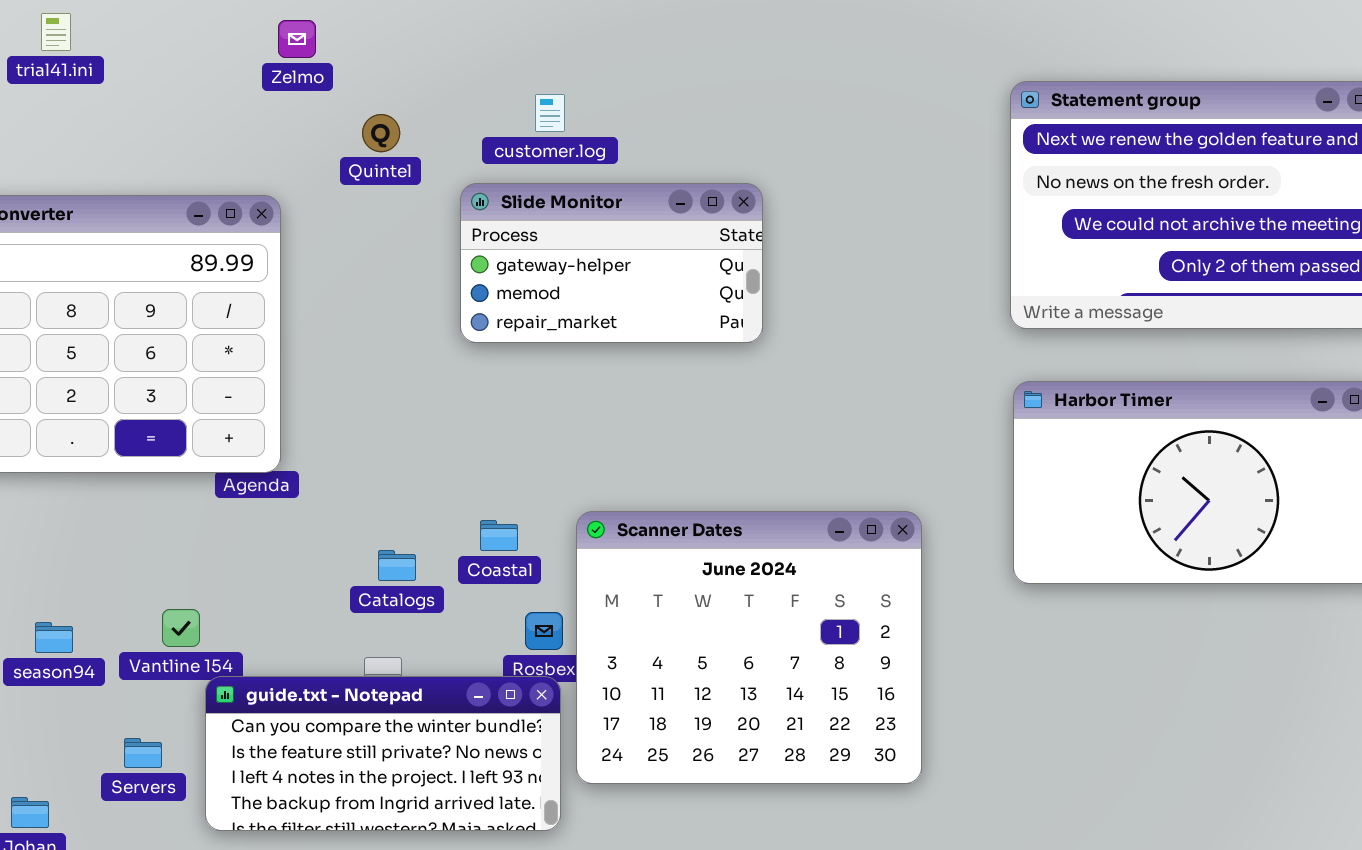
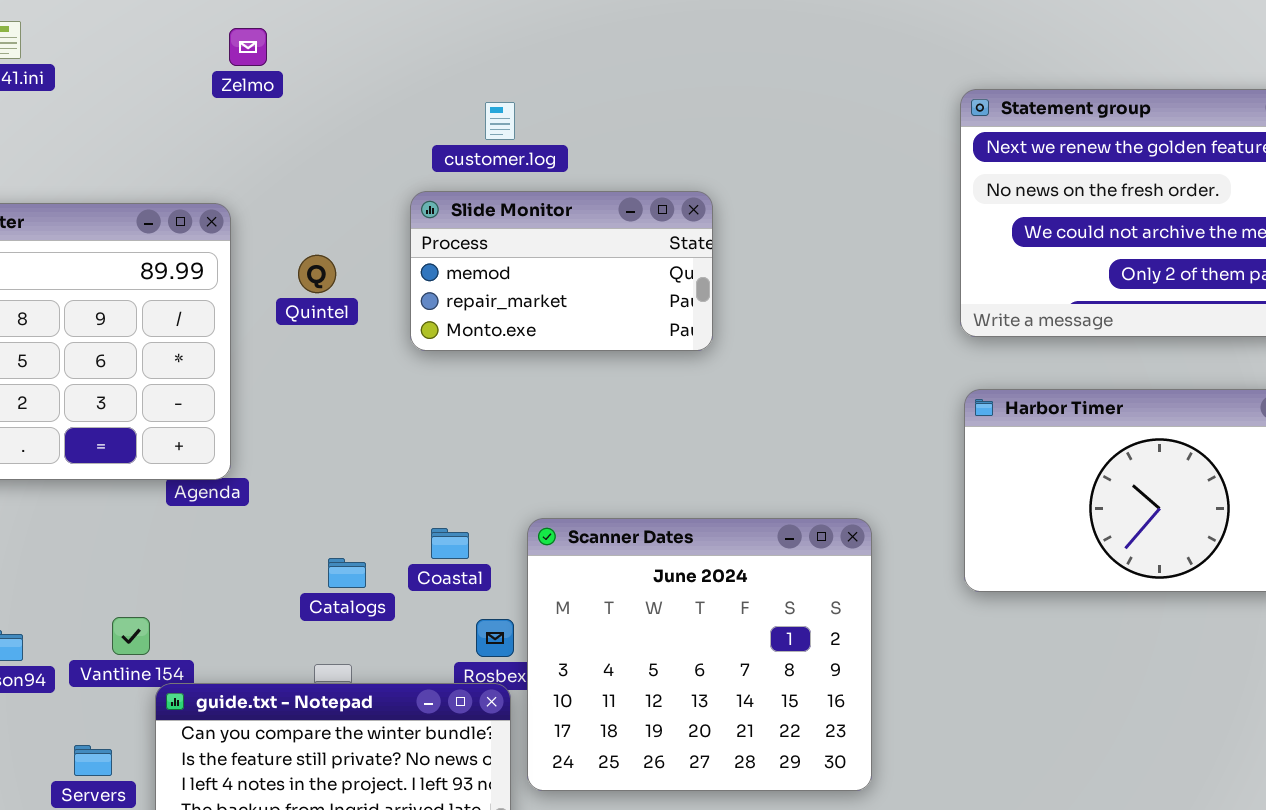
Quintel: [362,114,400,152] -> [298,255,336,293], moved
Slide Monitor: [460,183,763,343] -> [410,191,713,351], scrolled down 1 row

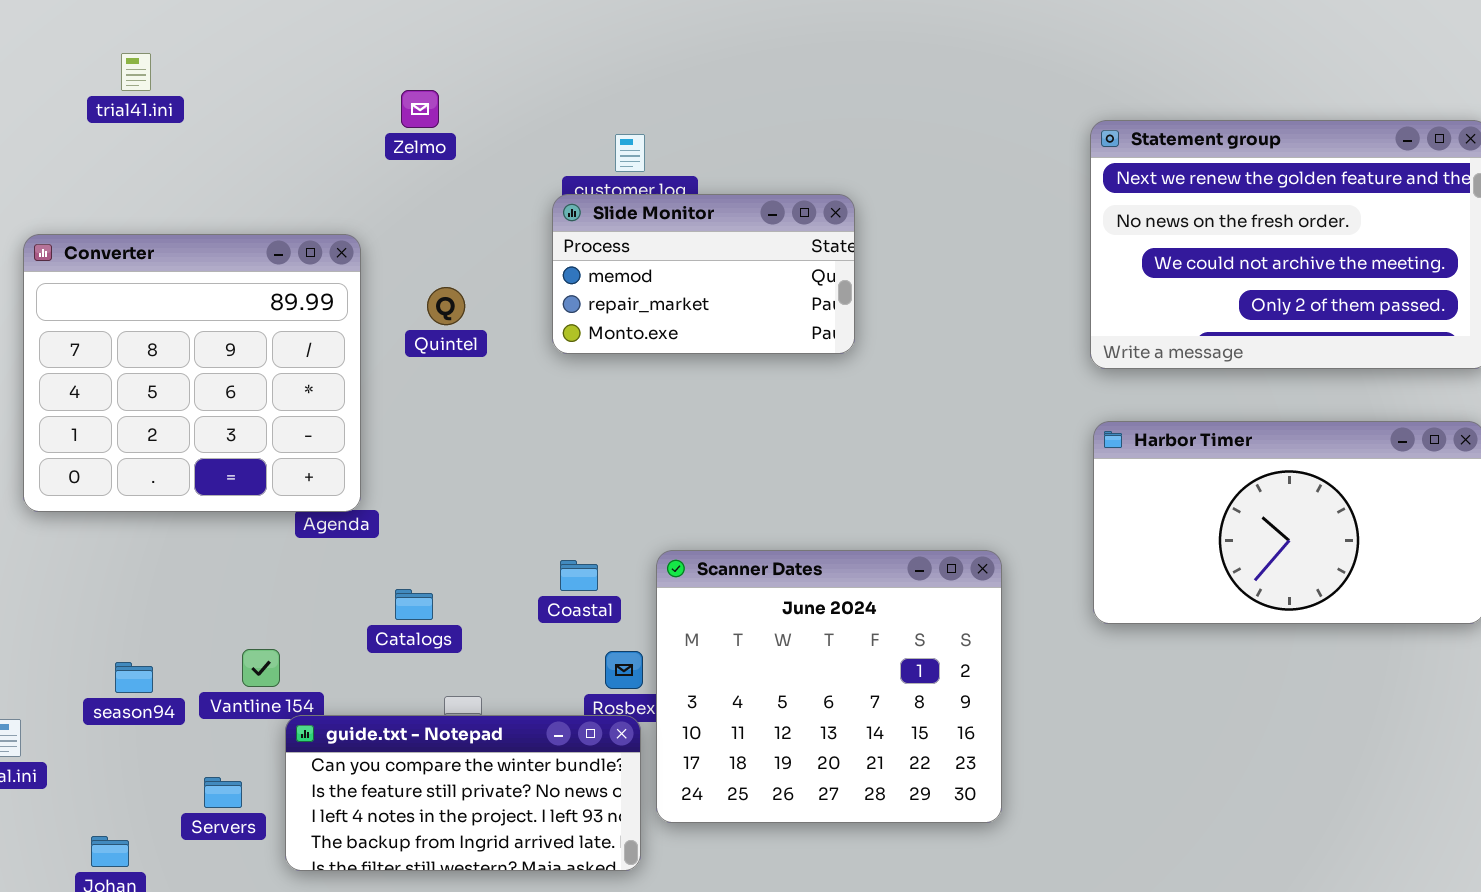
Zelmo: [229,28,267,66] -> [401,90,439,128], moved
Slide Monitor: [410,191,713,351] -> [552,194,855,354], moved
Catalogs: [328,558,366,588] -> [395,589,433,620], moved

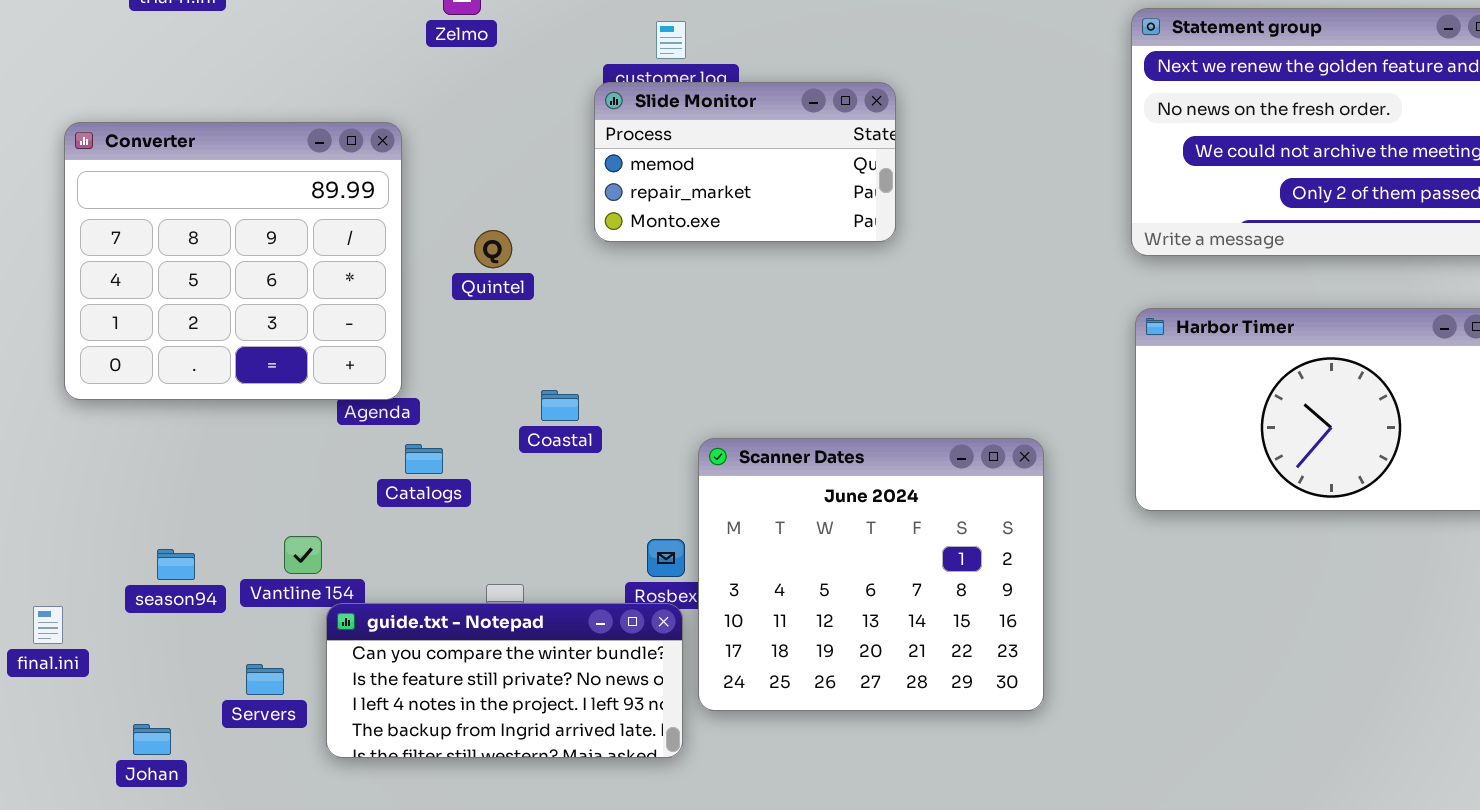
Quintel: [427,287,465,325] -> [474,230,512,268], moved
Coastal: [560,560,598,591] -> [541,390,579,421], moved
Catalogs: [395,589,433,620] -> [405,444,443,474], moved

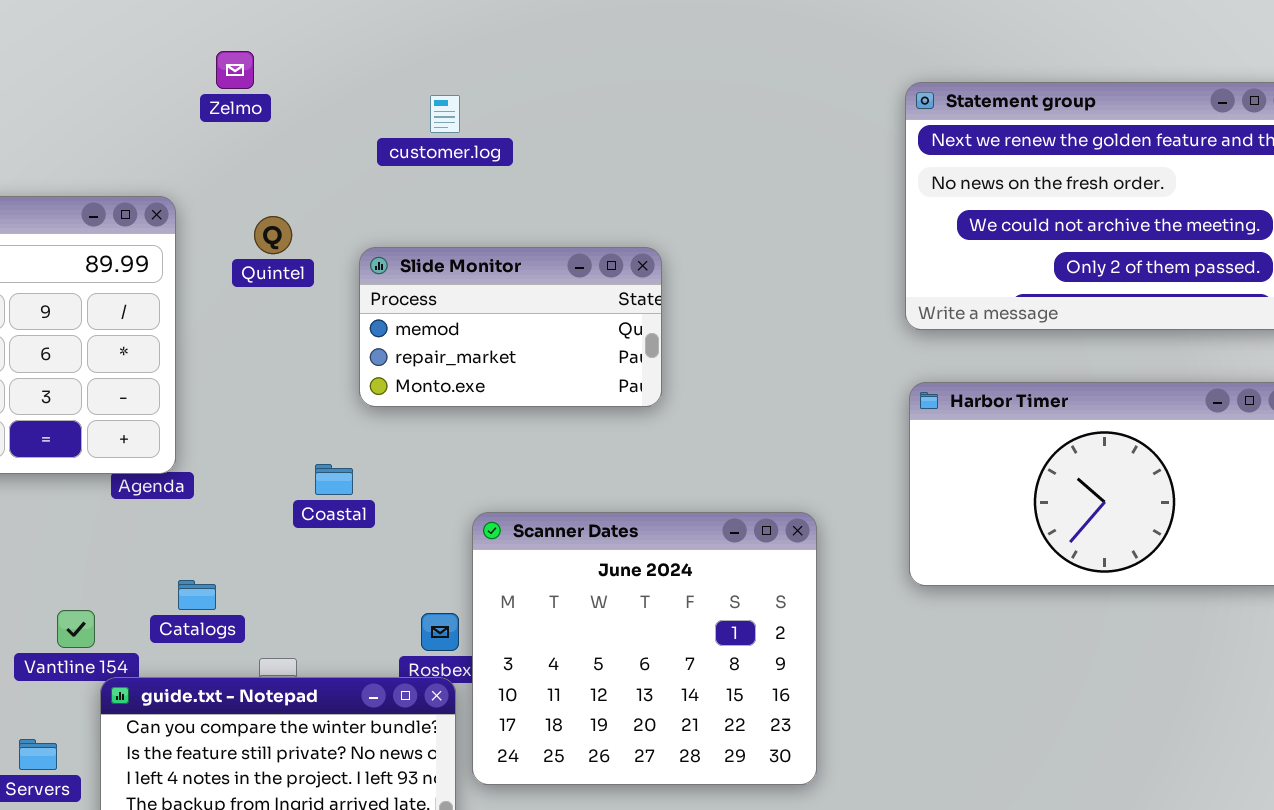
Slide Monitor: [594,82,896,242] -> [359,247,662,407], moved
Quintel: [474,230,512,268] -> [254,216,292,254], moved
Catalogs: [405,444,443,474] -> [178,580,216,610], moved

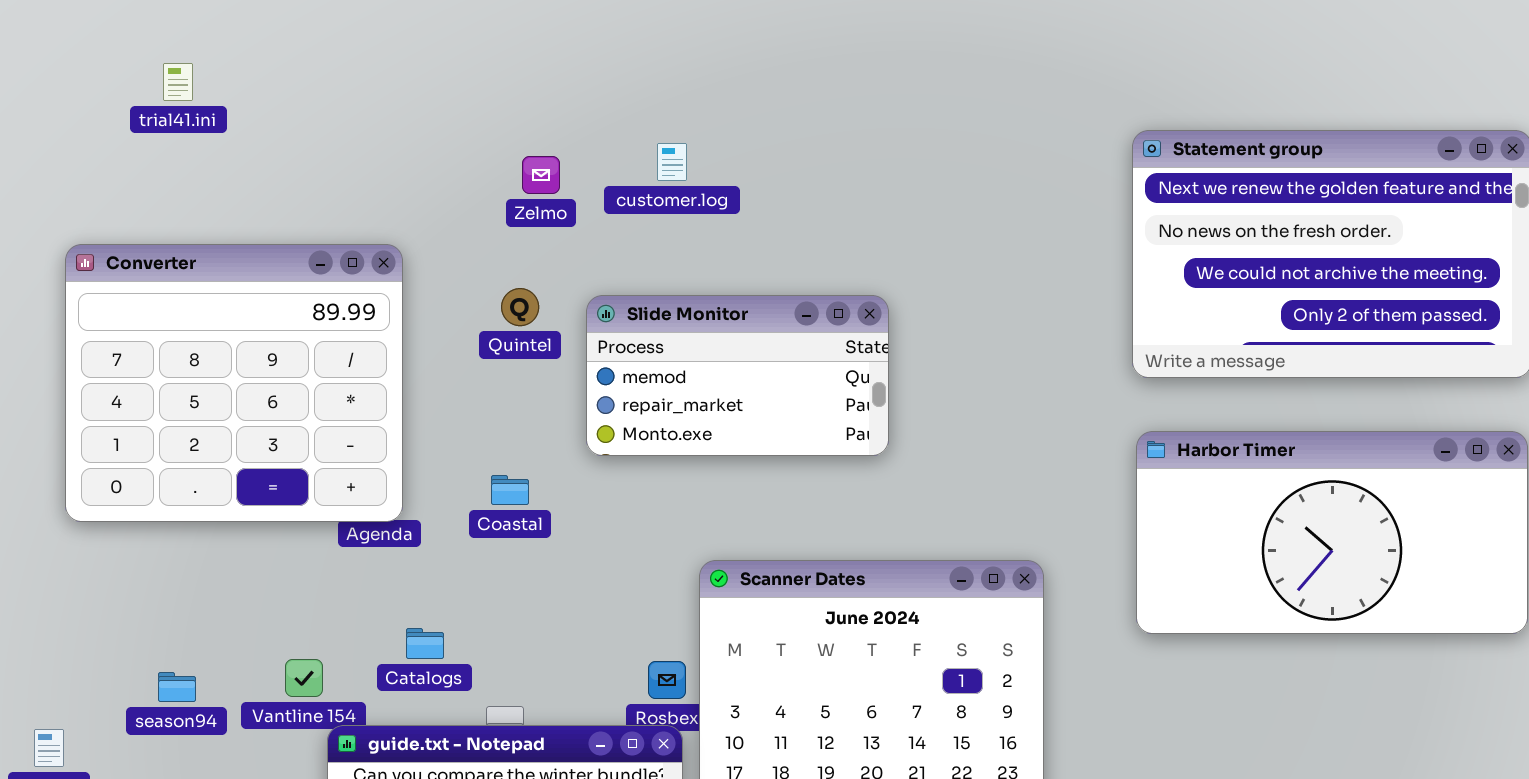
Zelmo: [216,51,254,89] -> [522,156,560,194], moved
Quintel: [254,216,292,254] -> [501,288,539,326], moved
Coastal: [315,464,353,495] -> [491,475,529,505], moved

